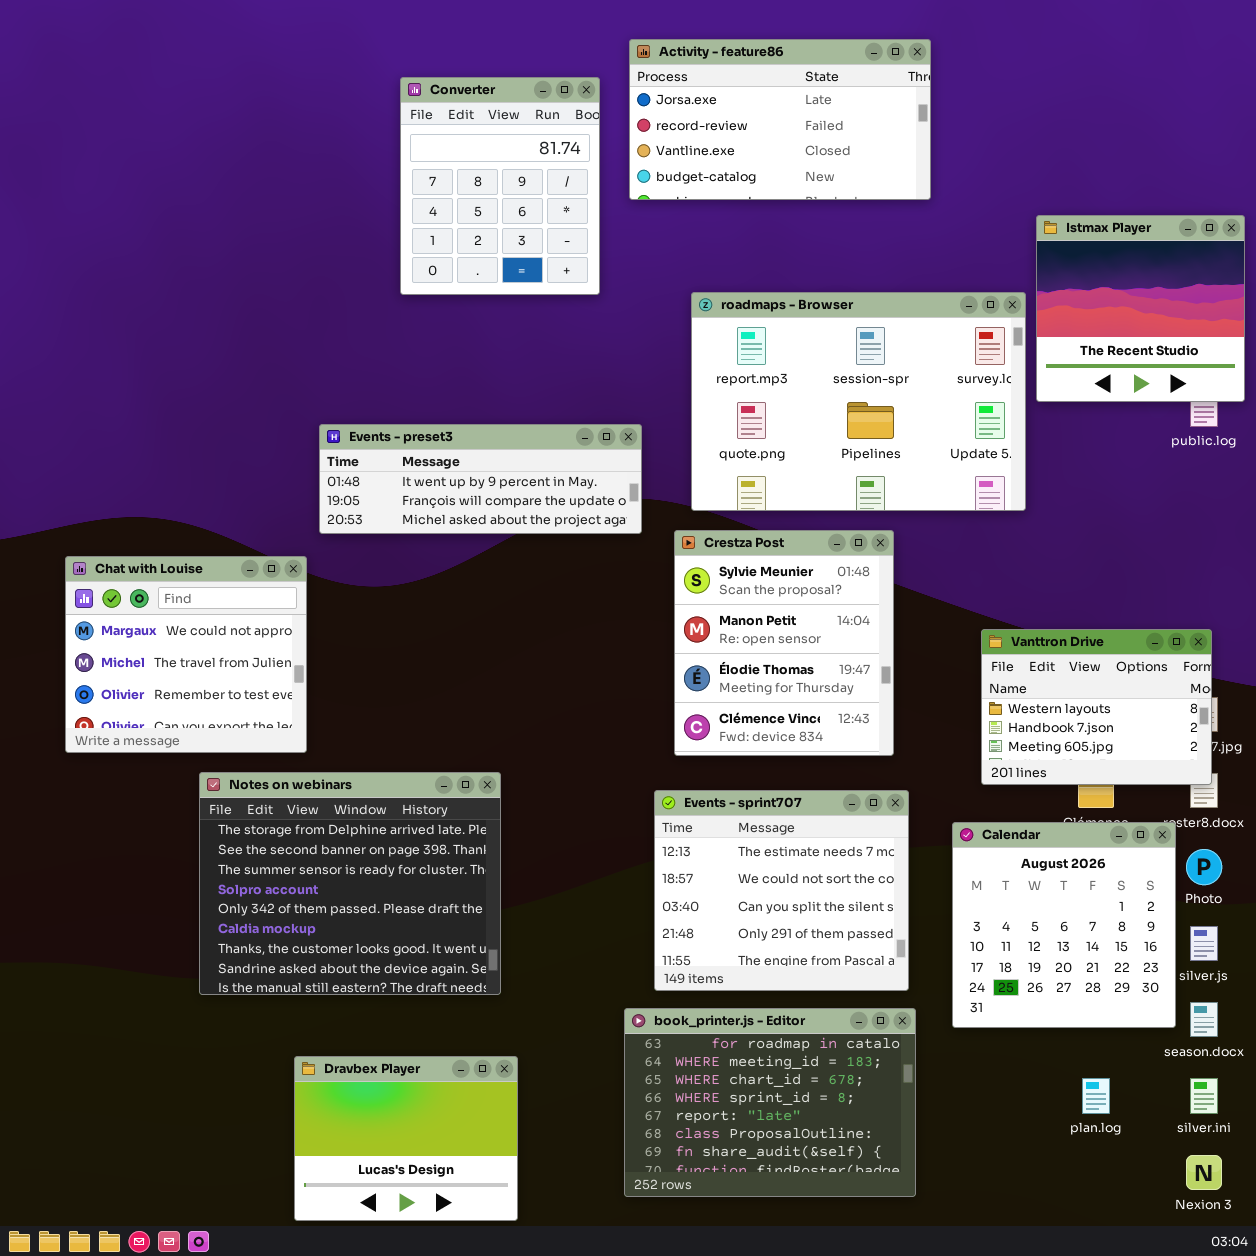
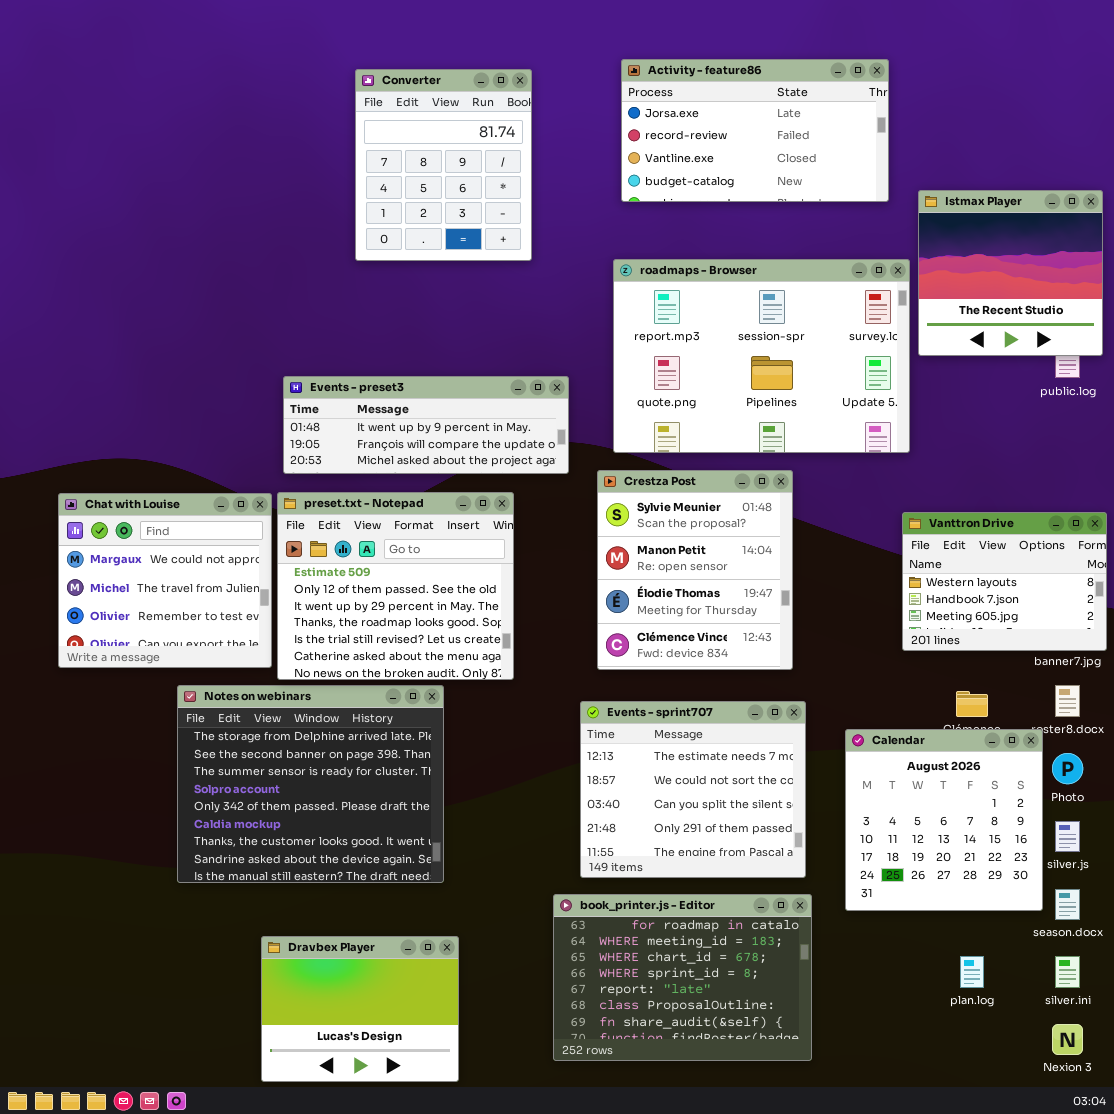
Activity - feature86: [629,39,931,200] -> [621,59,889,202], moved
preset.txt - Notepad: none -> [277,492,514,680], opened
Vanttron Drive: [981,629,1212,785] -> [902,512,1107,651], moved

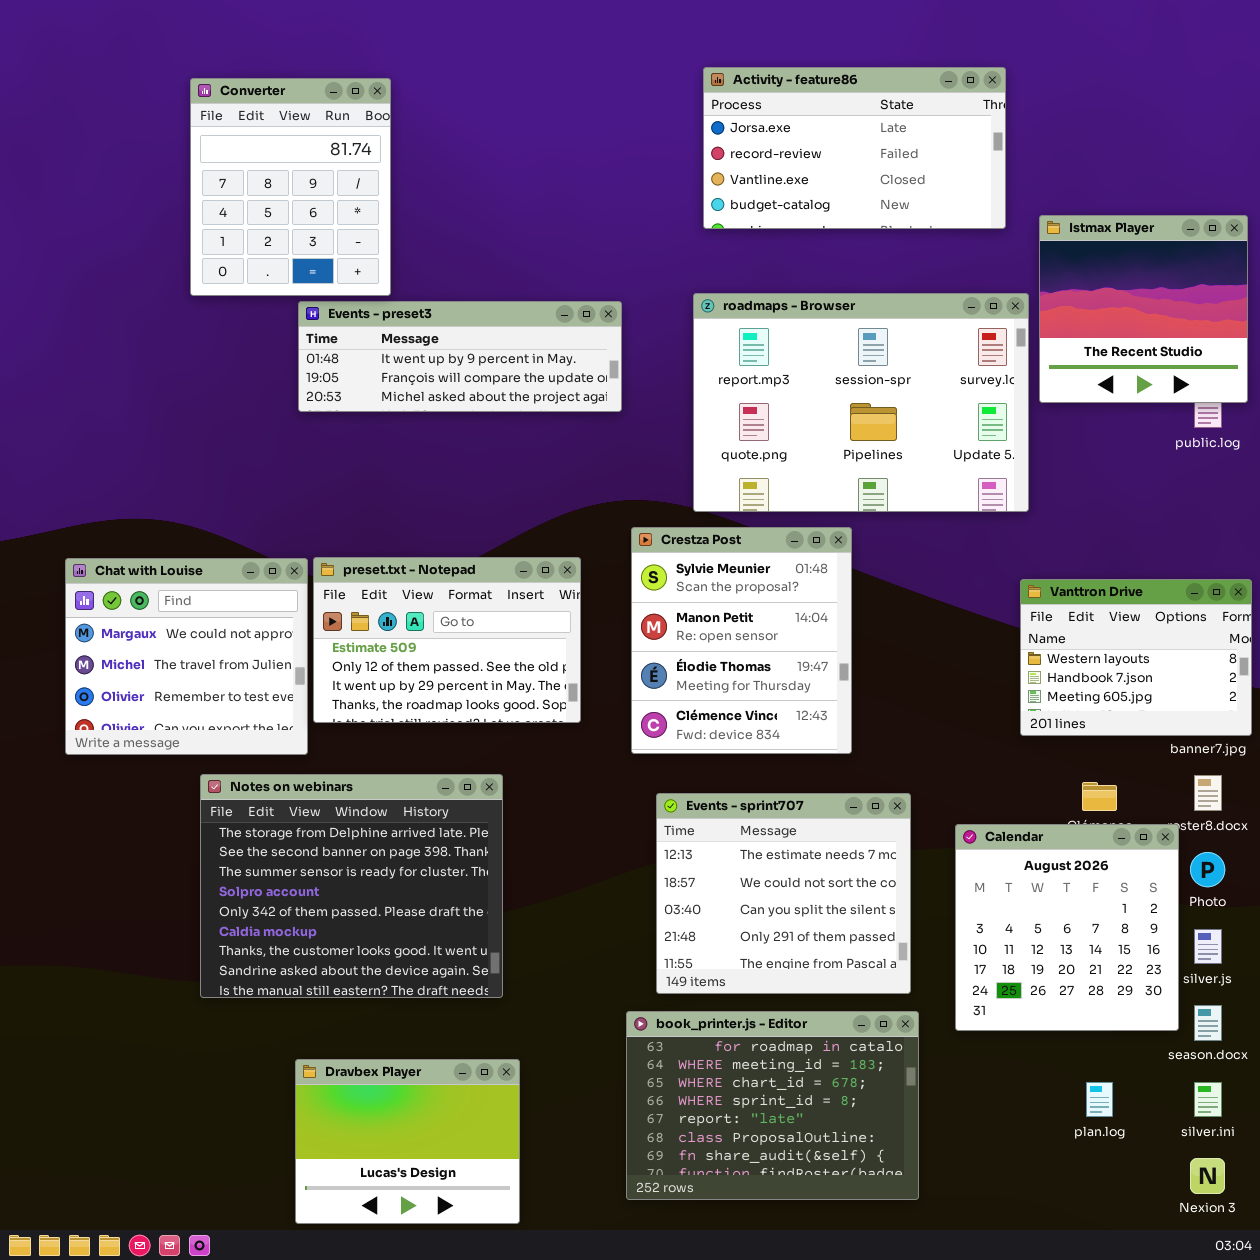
Converter: [355,69,532,261] -> [190,78,391,296], moved
Events - preset3: [283,376,569,474] -> [298,301,622,412], moved
Crestza Post: [597,470,793,670] -> [631,527,852,754], moved
preset.txt - Notepad: [277,492,514,680] -> [313,557,581,723], resized

